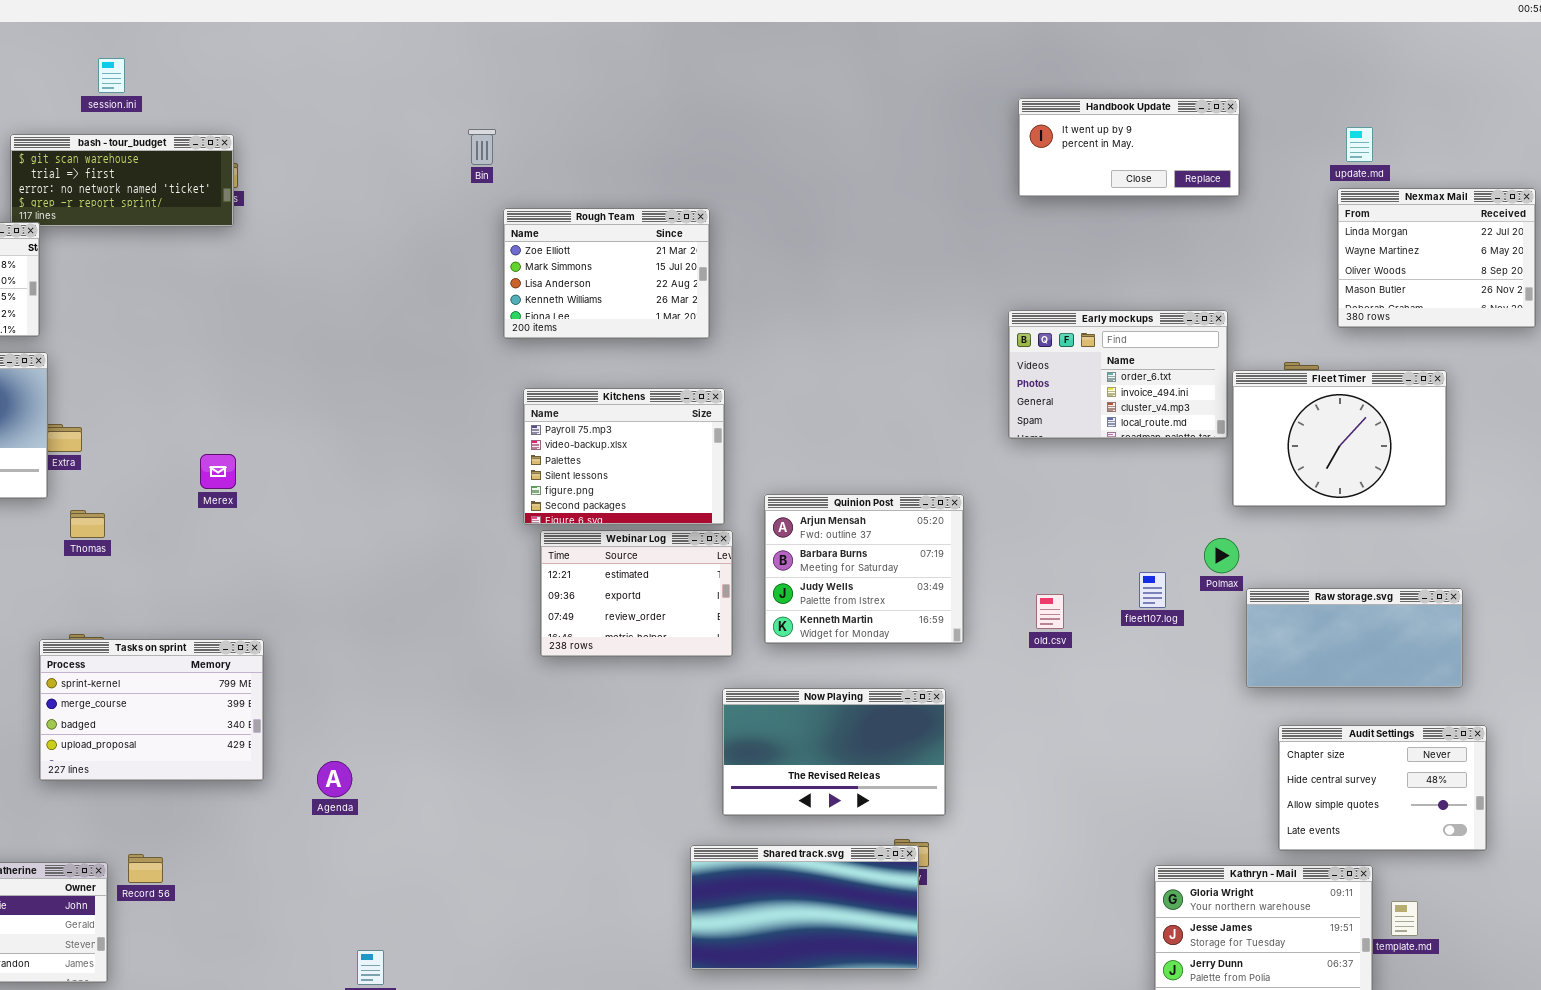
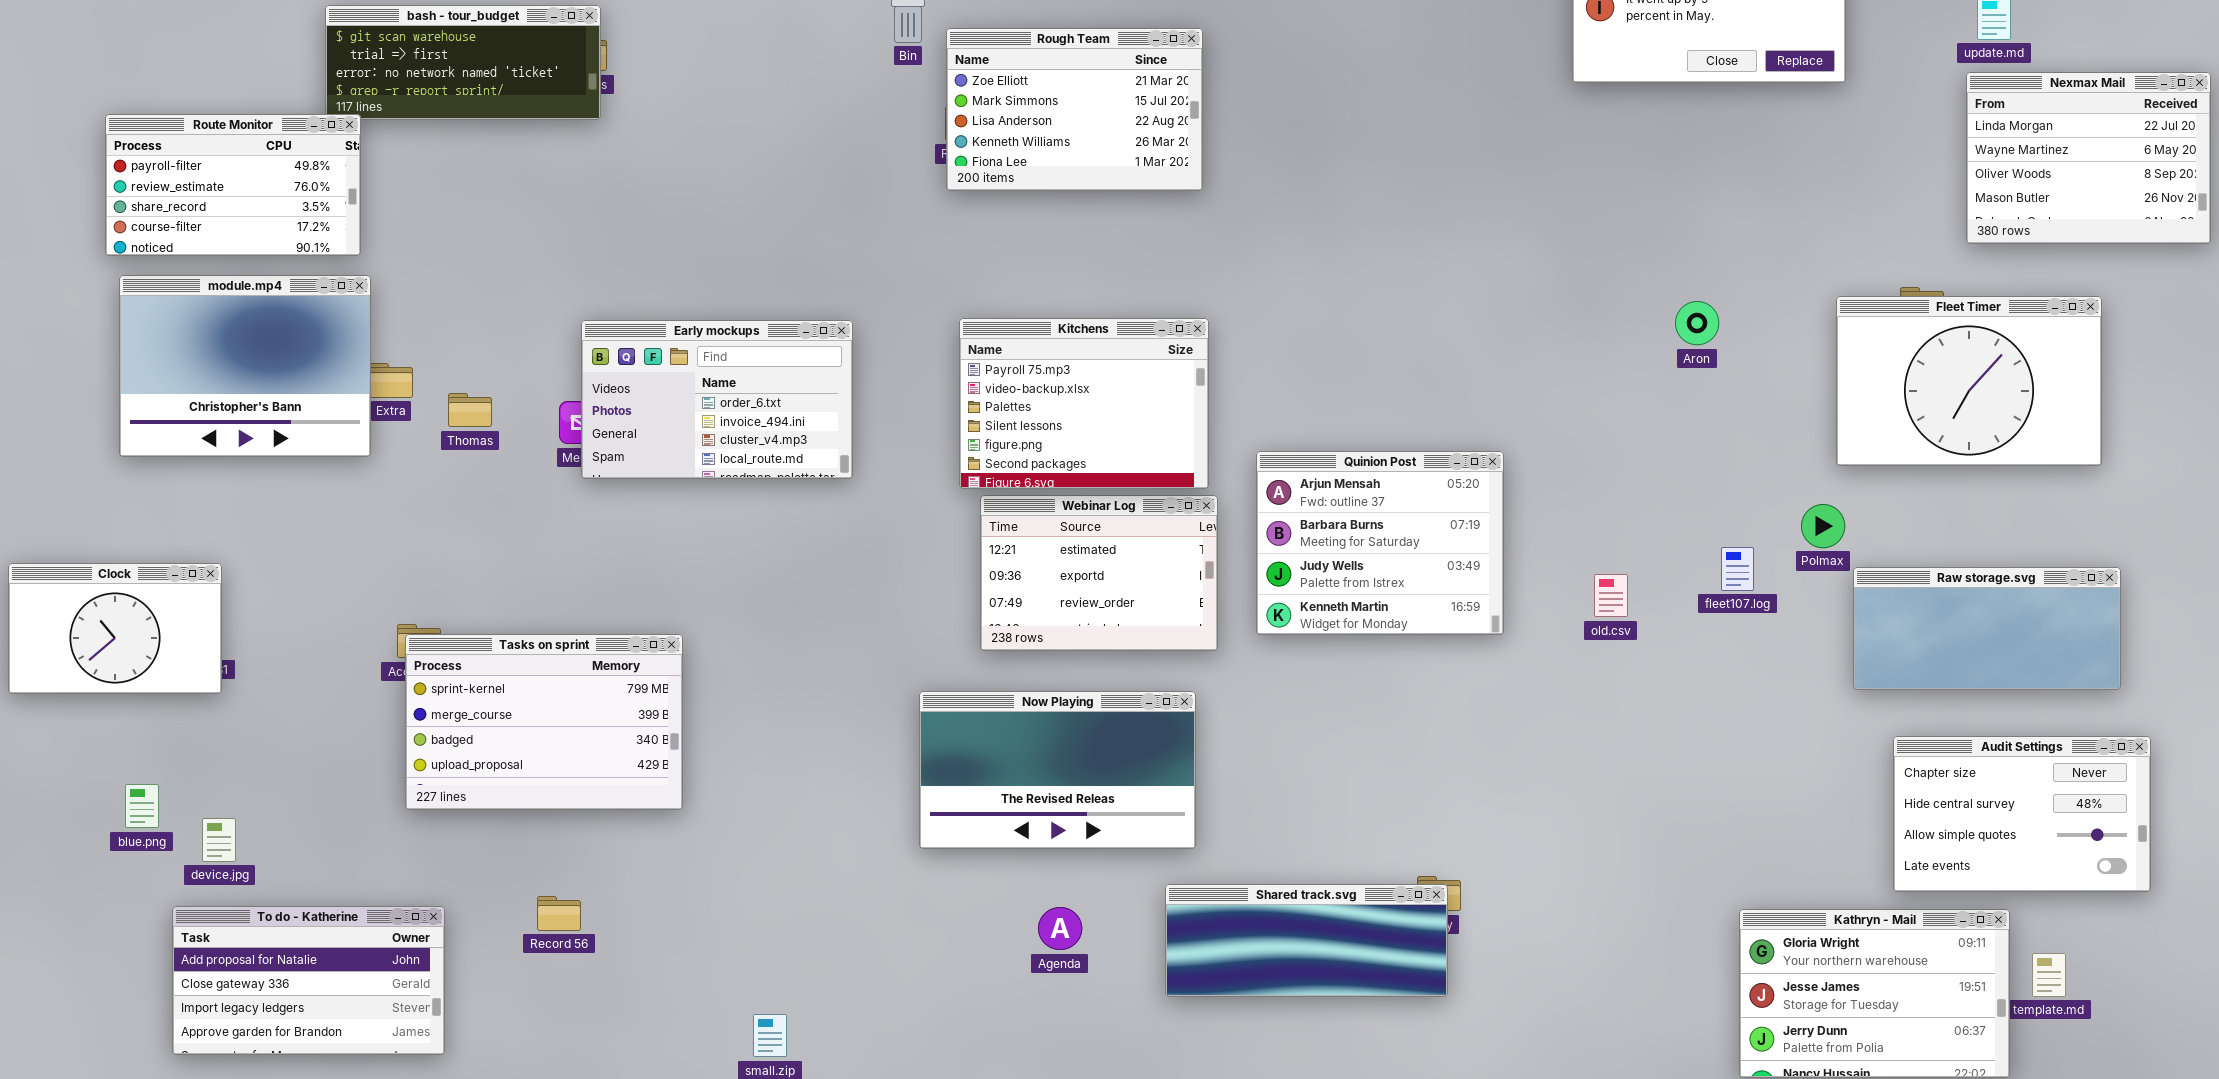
Rough Team: [503,208,710,339] -> [946,28,1203,191], moved
Early mockups: [1008,310,1228,439] -> [581,320,853,479], moved
Thomas: [70,510,105,538] -> [448,393,492,427], moved
Tasks on sprint: [39,639,264,781] -> [405,634,683,810], moved
Now Playing: [722,688,946,816] -> [919,691,1196,849], moved
Agenda: [317,761,352,797] -> [1038,907,1082,950], moved
Shared track.svg: [690,845,919,970] -> [1165,884,1448,997], resized
Record 56: [128,854,163,883] -> [537,896,581,931], moved

